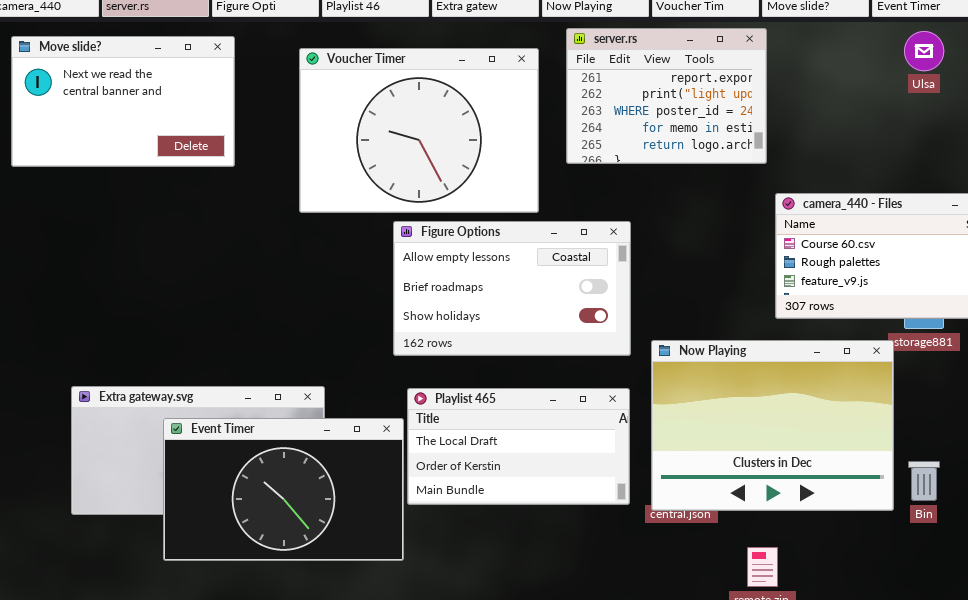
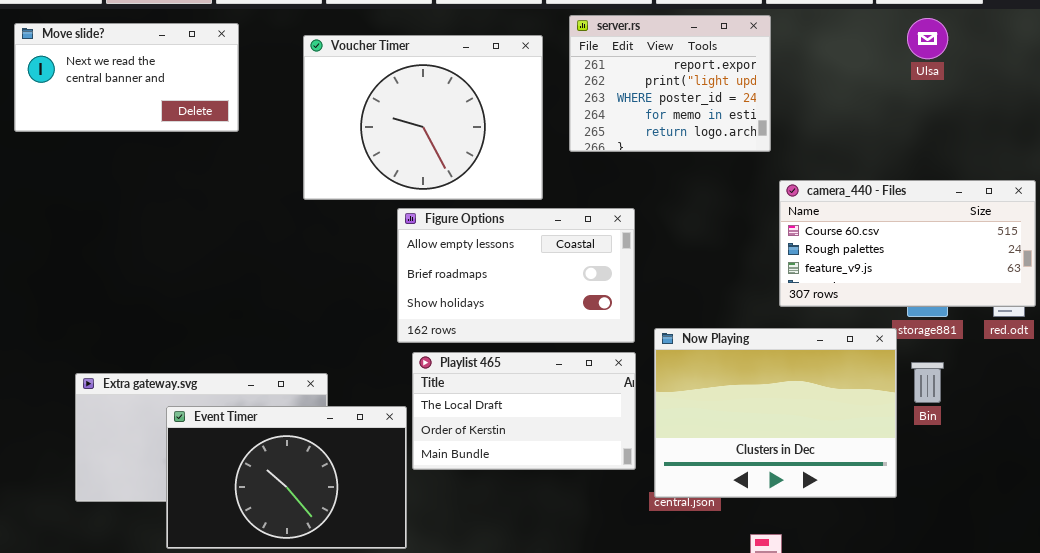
Move slide?: [11,36,235,167] -> [14,23,239,132], resized
Playlist 465: [407,388,630,505] -> [412,352,636,470], moved
Bin: [908,461,940,501] -> [911,362,944,403], moved

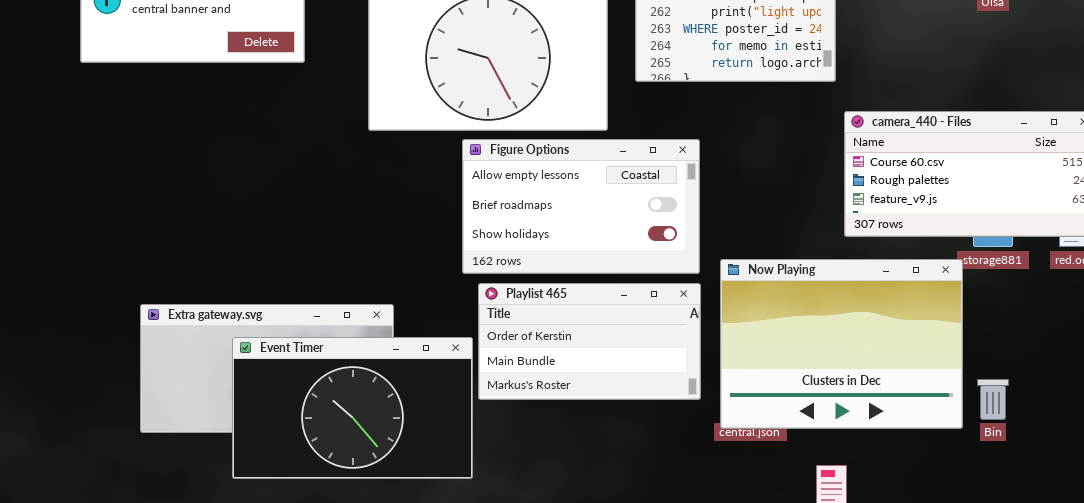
Playlist 465: [412,352,636,470] -> [478,283,701,400], scrolled down 1 row
Bin: [911,362,944,403] -> [977,379,1009,420], moved

